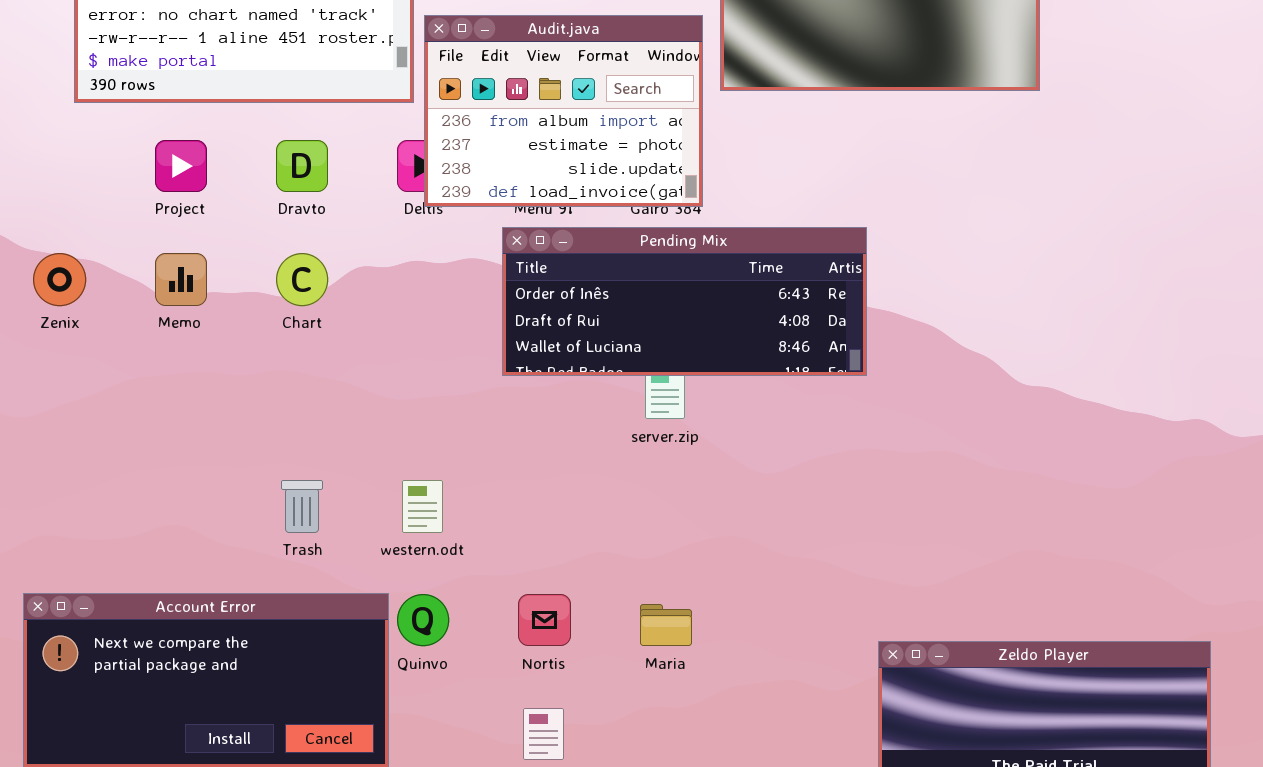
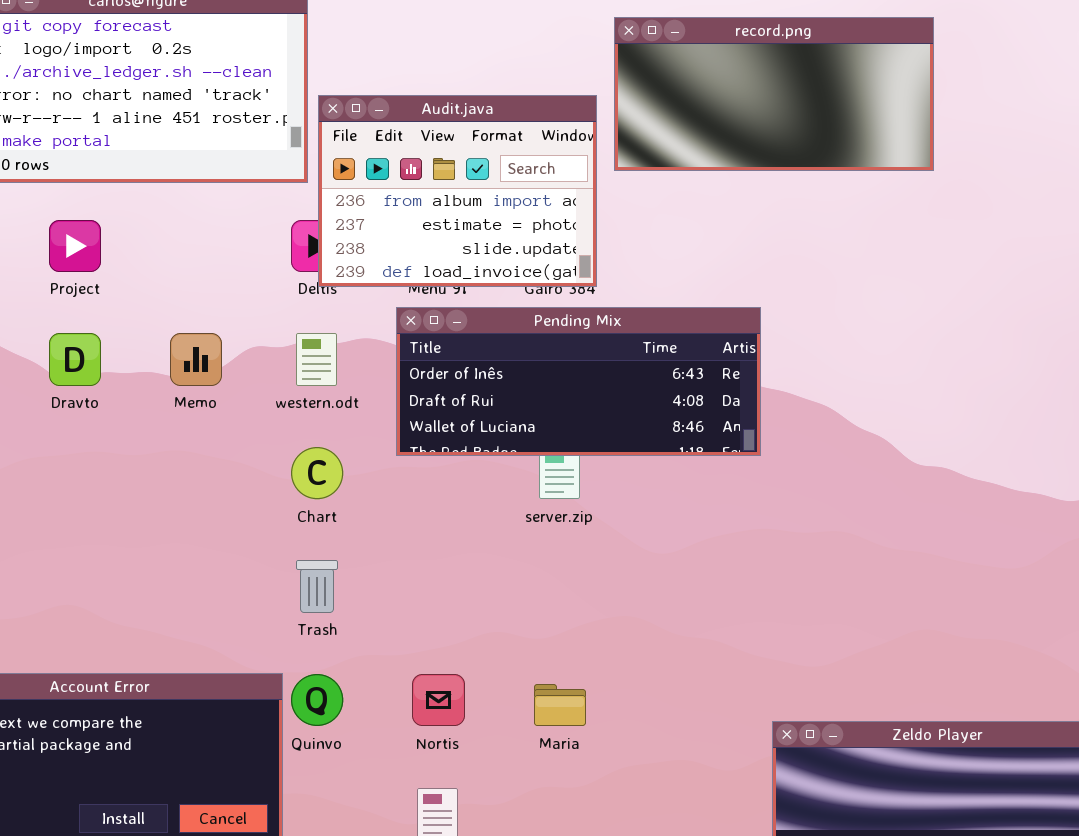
Dravto: [276,140,328,192] -> [49,333,101,386], moved
Memo: [155,253,207,306] -> [170,333,222,386], moved
Chart: [276,253,328,306] -> [291,447,343,499], moved
Trash: [281,480,323,533] -> [296,560,338,613], moved
western.odt: [402,480,443,533] -> [296,333,337,386], moved

